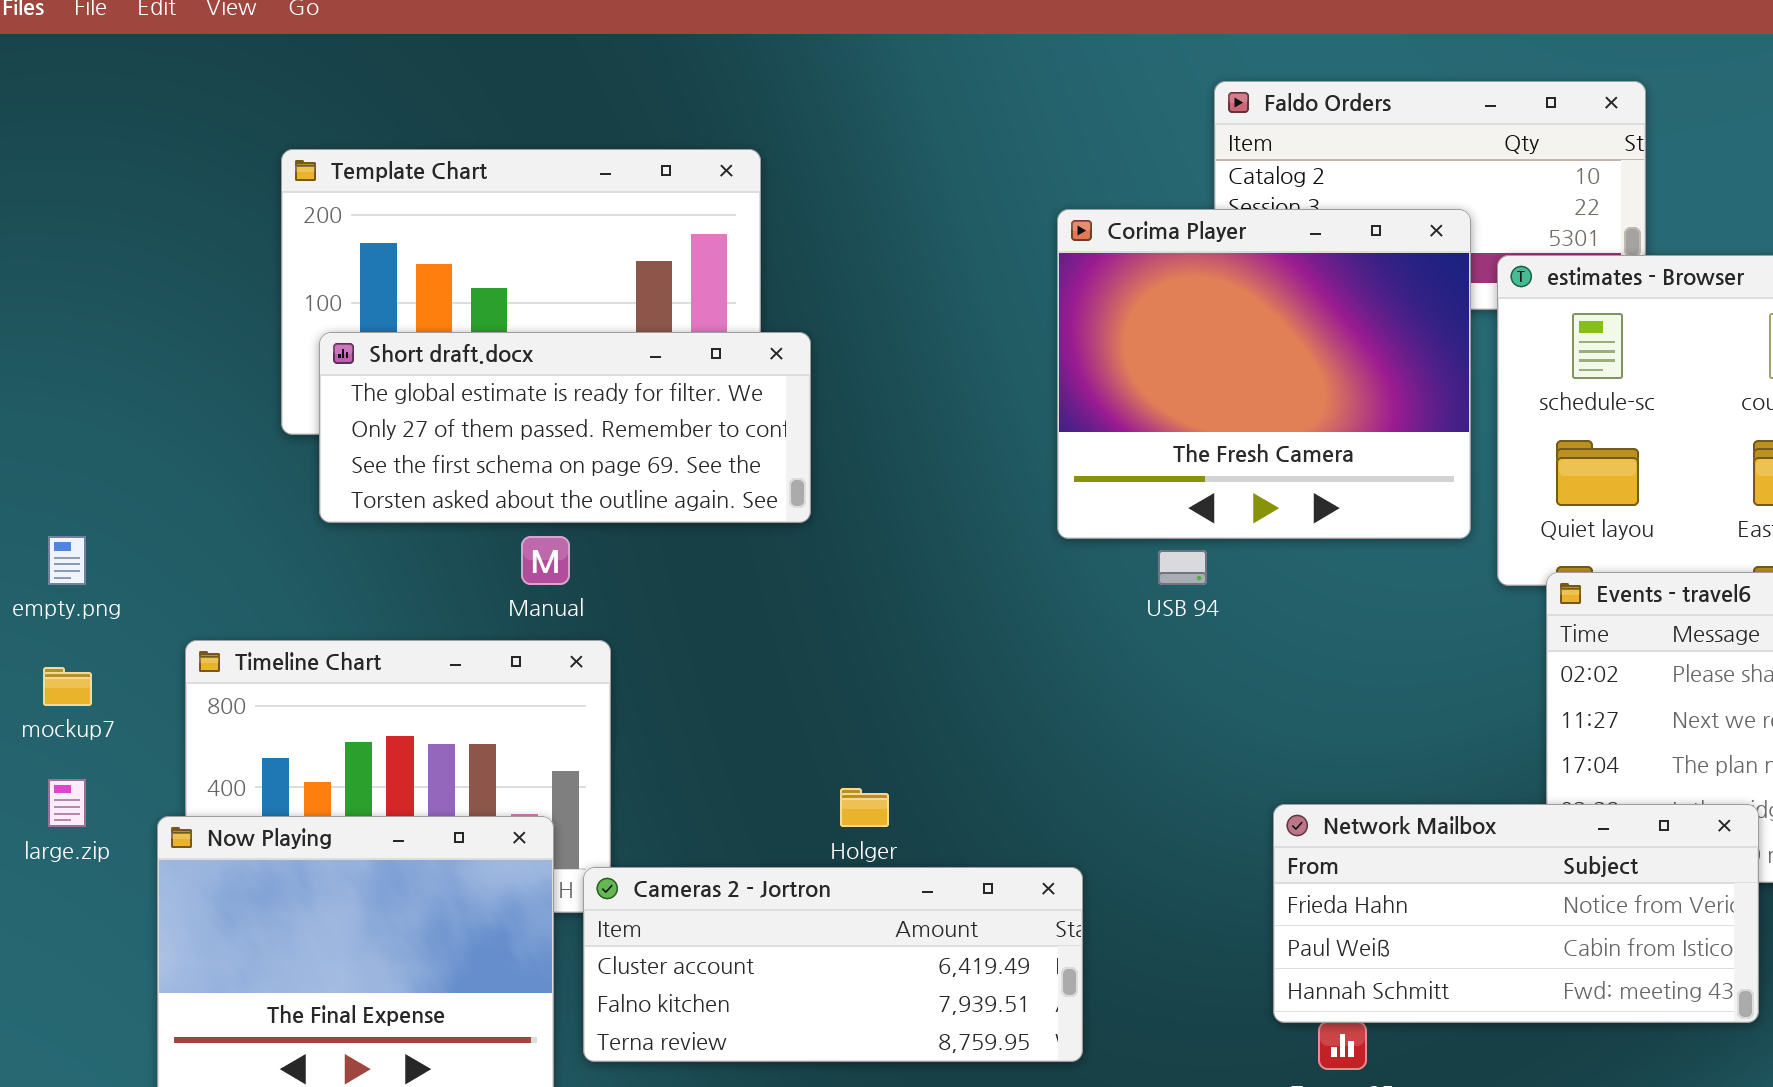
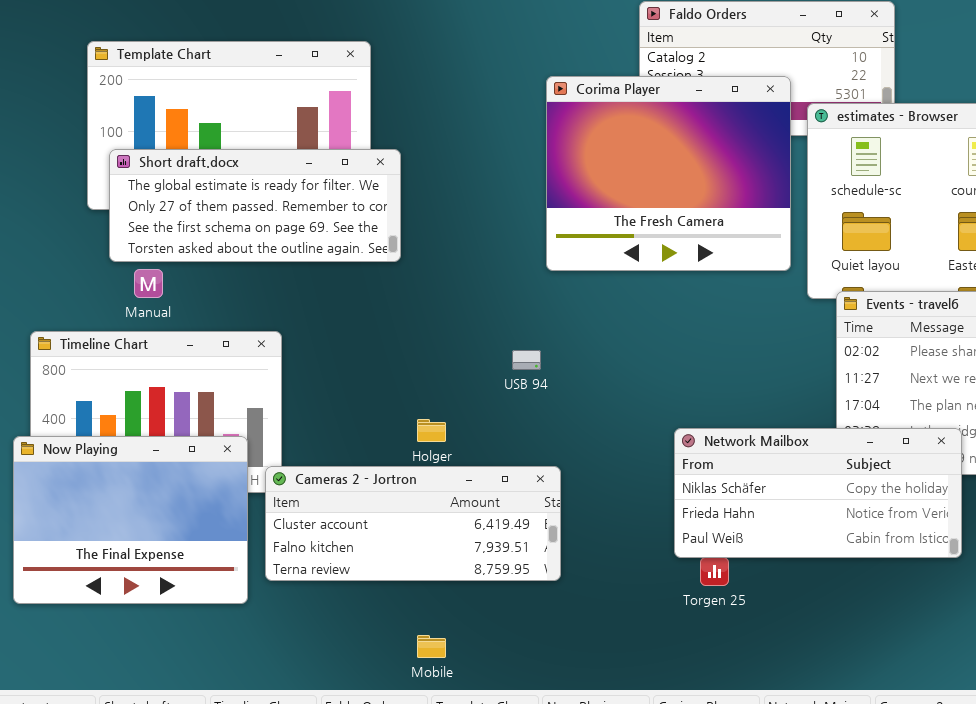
Manual: [521,536,570,585] -> [134,269,163,298], moved
USB 94: [1158,550,1207,585] -> [512,350,541,370], moved
Network Mailbox: [1273,804,1759,1023] -> [674,428,962,558], scrolled up 1 row

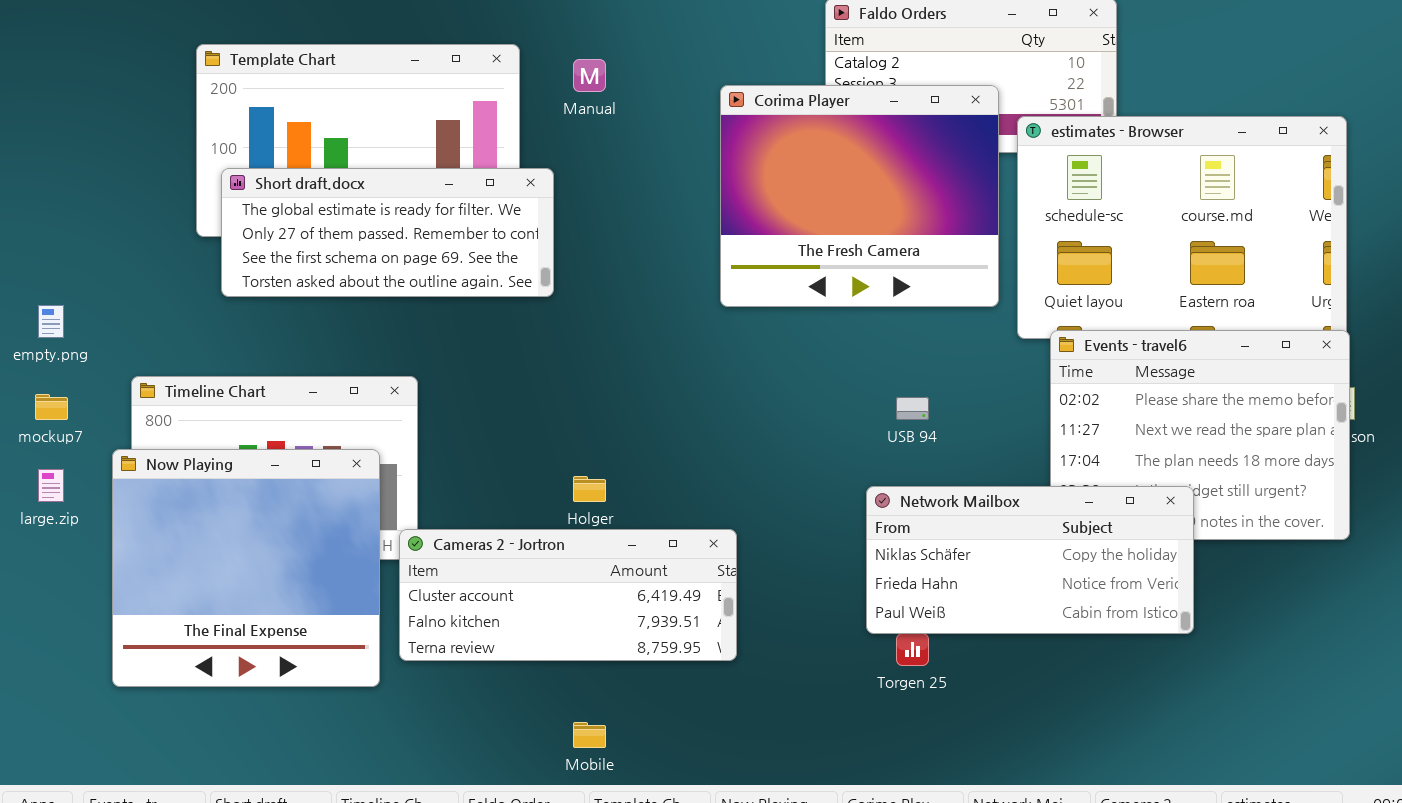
Manual: [134,269,163,298] -> [573,59,606,92], moved
USB 94: [512,350,541,370] -> [896,397,929,420], moved
Now Playing: [13,436,248,604] -> [112,449,380,687], resized

